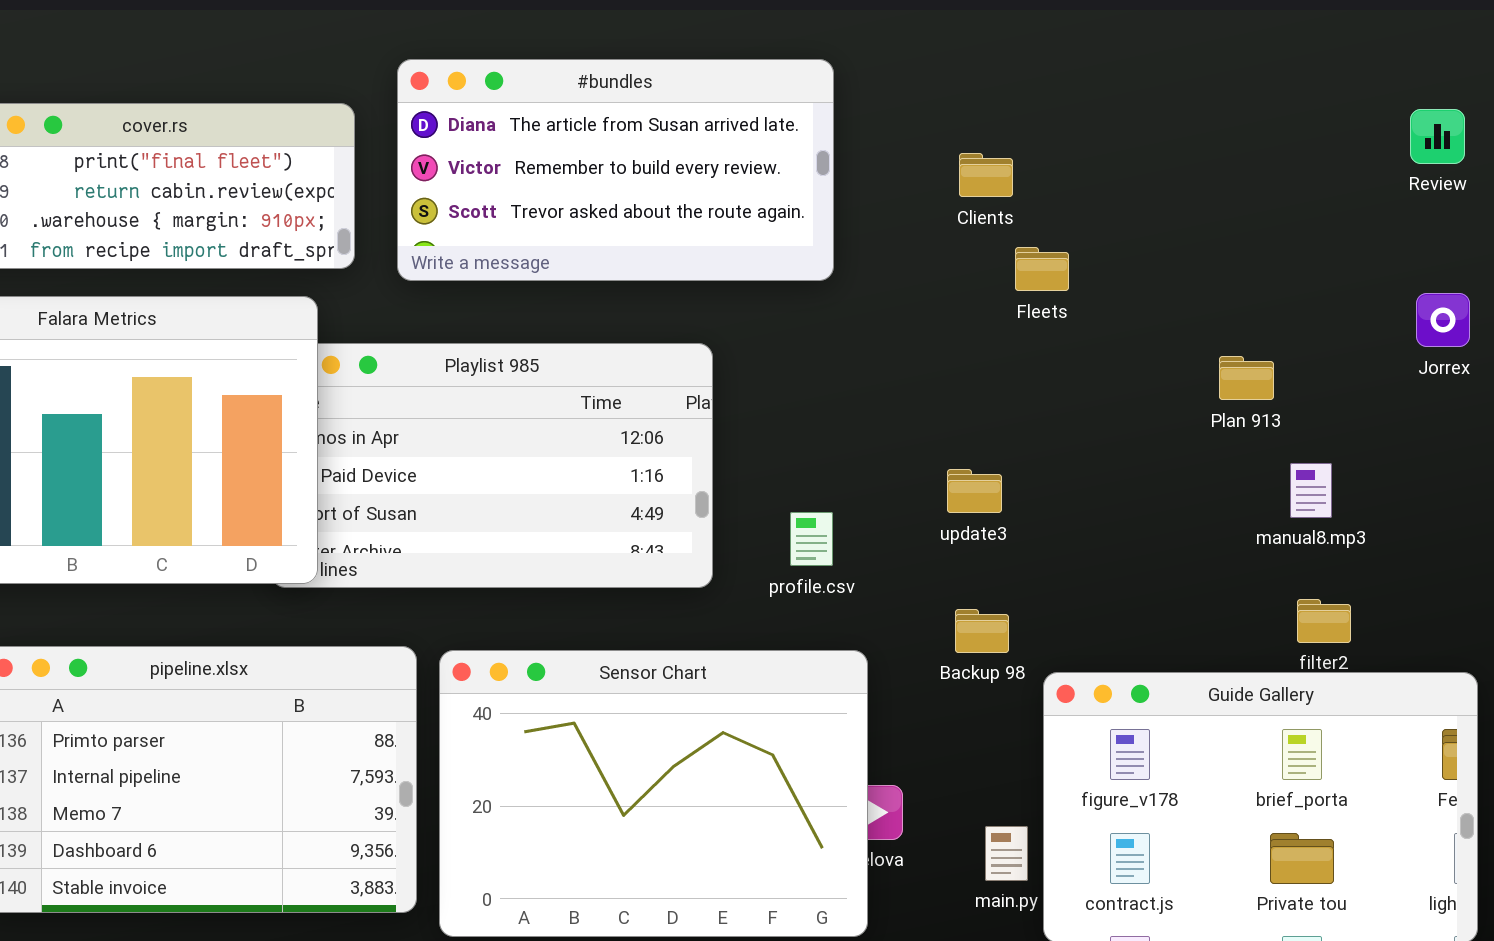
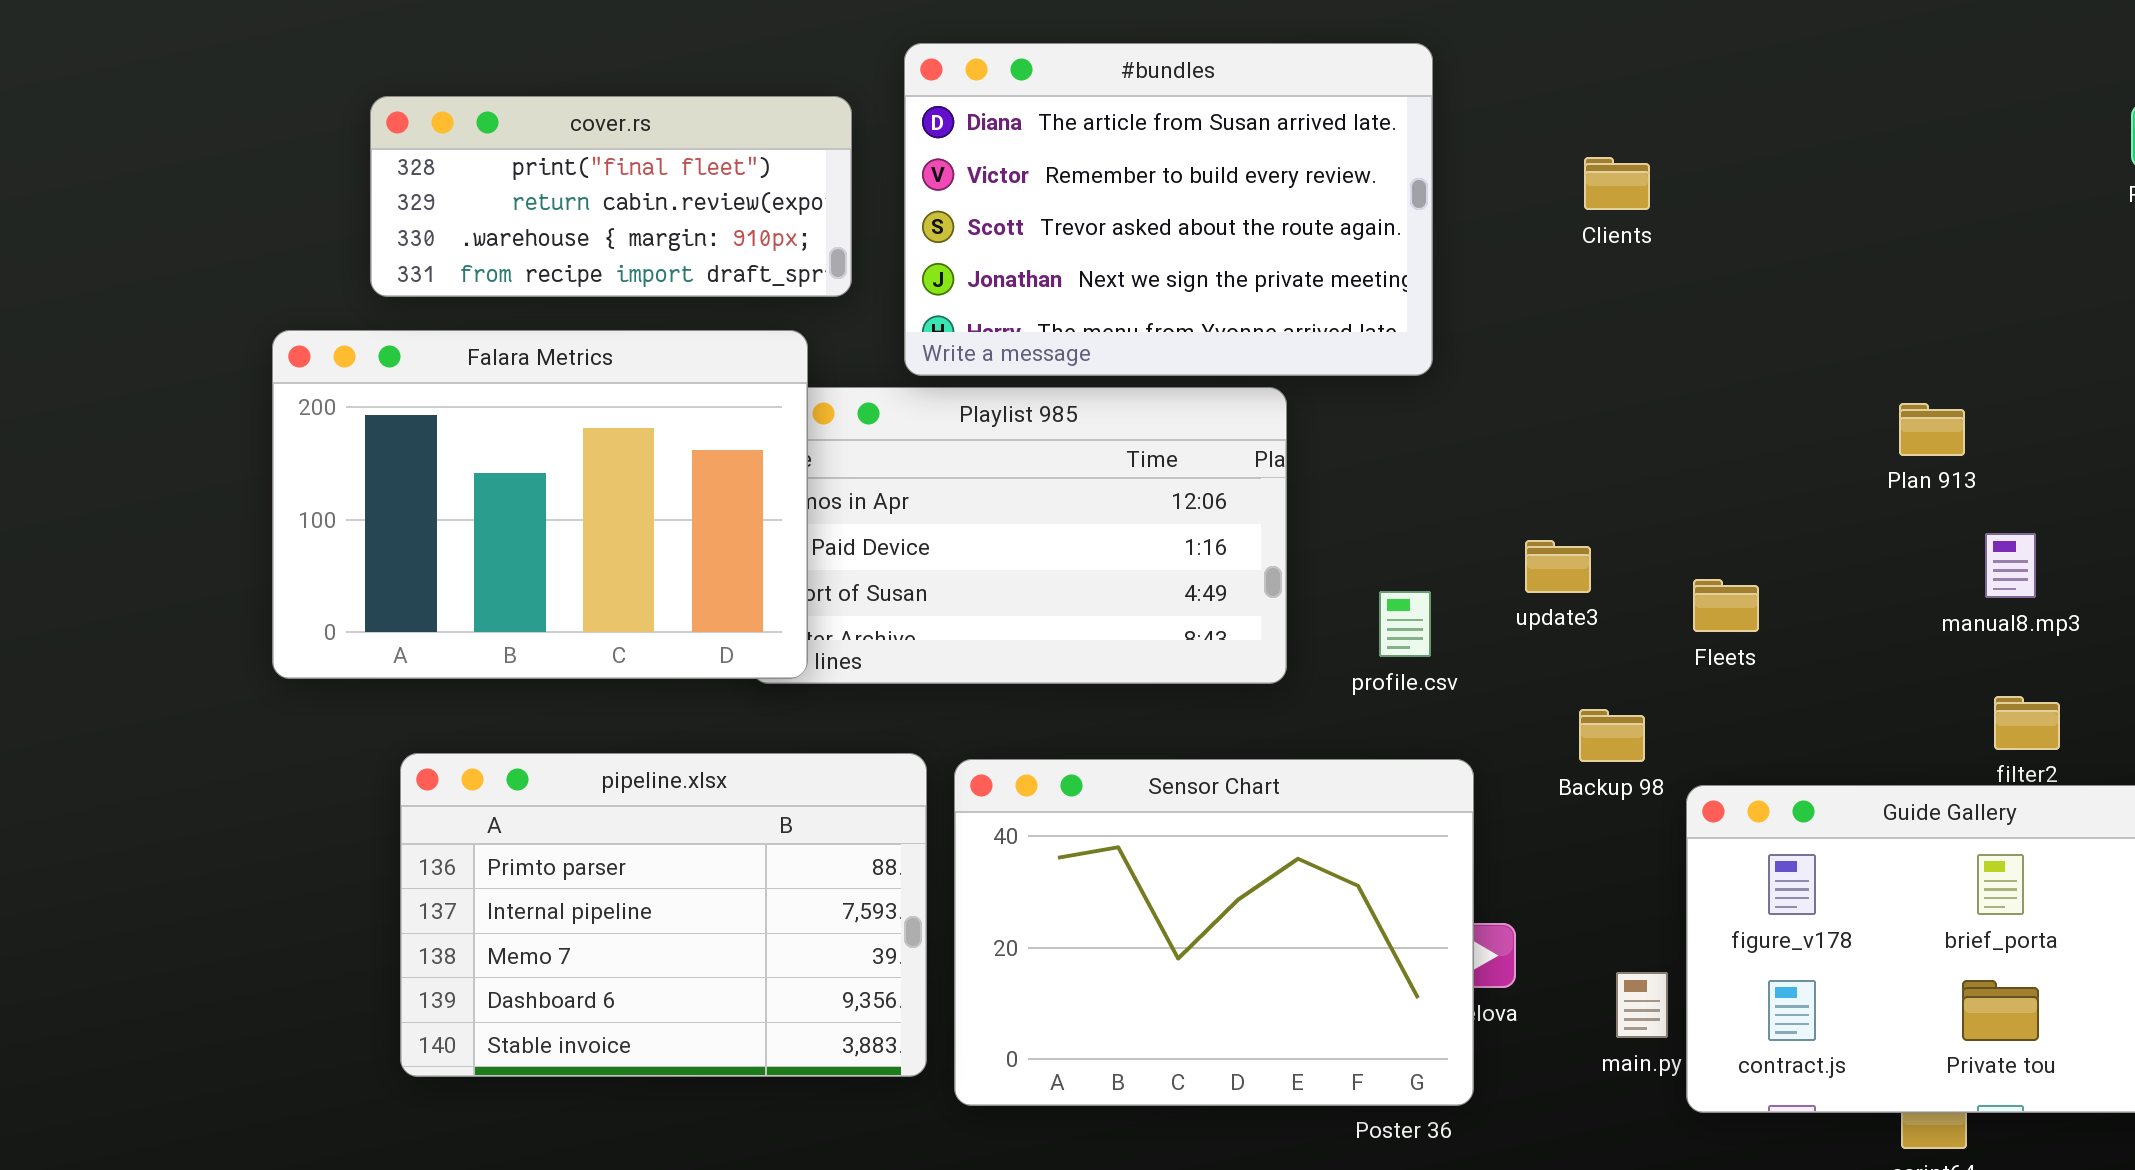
#bundles: [397,59,834,281] -> [904,43,1433,376], resized
Fleets: [1015,247,1069,291] -> [1693,579,1759,632], moved
update3: [947,469,1002,513] -> [1525,540,1591,593], moved

